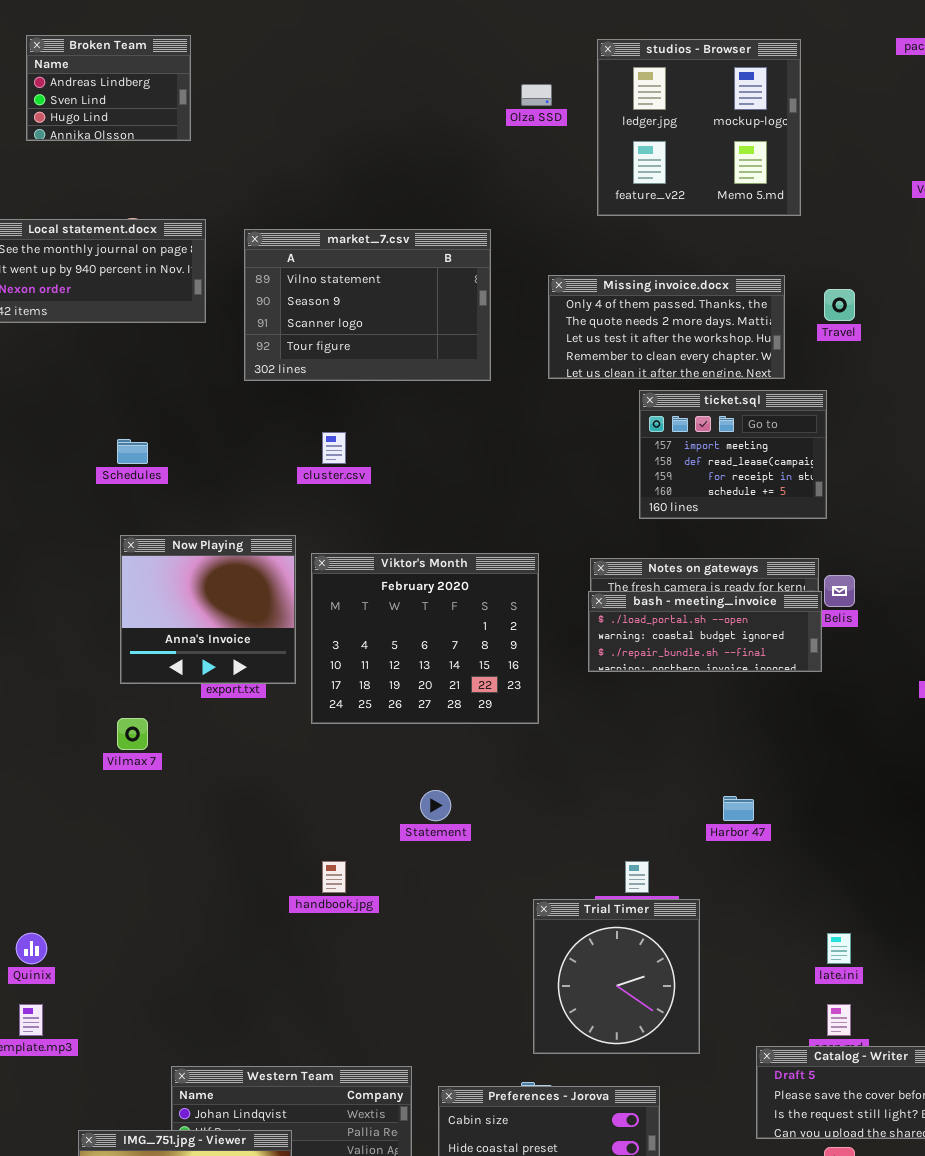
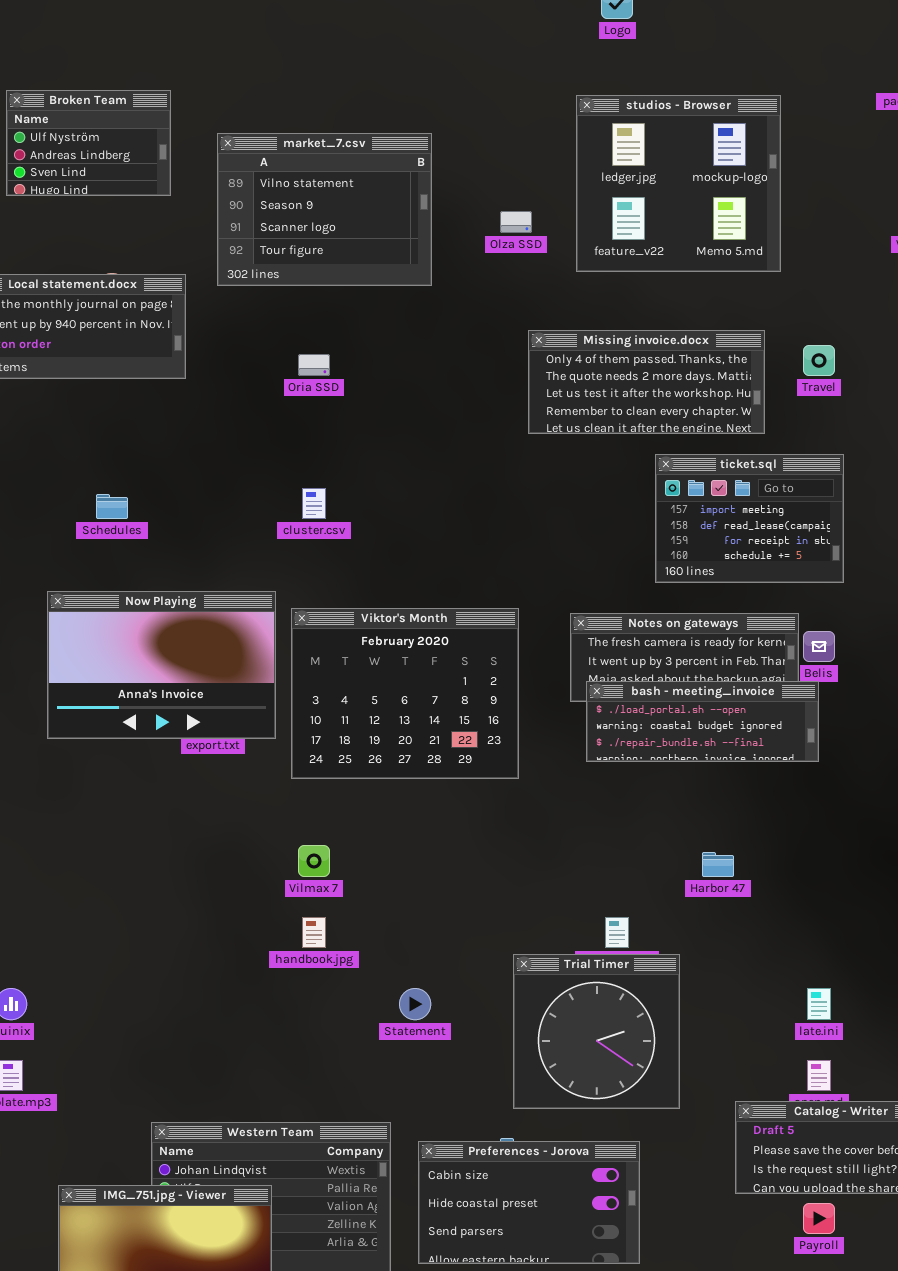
Broken Team: [26,35,191,141] -> [6,90,171,196], scrolled up 1 row
Olza SSD: [521,84,552,106] -> [500,211,532,233], moved
market_7.csv: [244,229,491,381] -> [217,133,432,286], moved, resized
ticket.sql: [639,390,827,519] -> [655,454,844,583], moved
Now Playing: [120,535,296,684] -> [47,591,276,739], resized
bash - meeting_invoice: [588,591,822,672] -> [586,681,819,762], moved
Vilmax 7: [117,718,148,750] -> [298,845,330,877], moved
Statement: [420,790,451,821] -> [399,988,431,1020], moved

